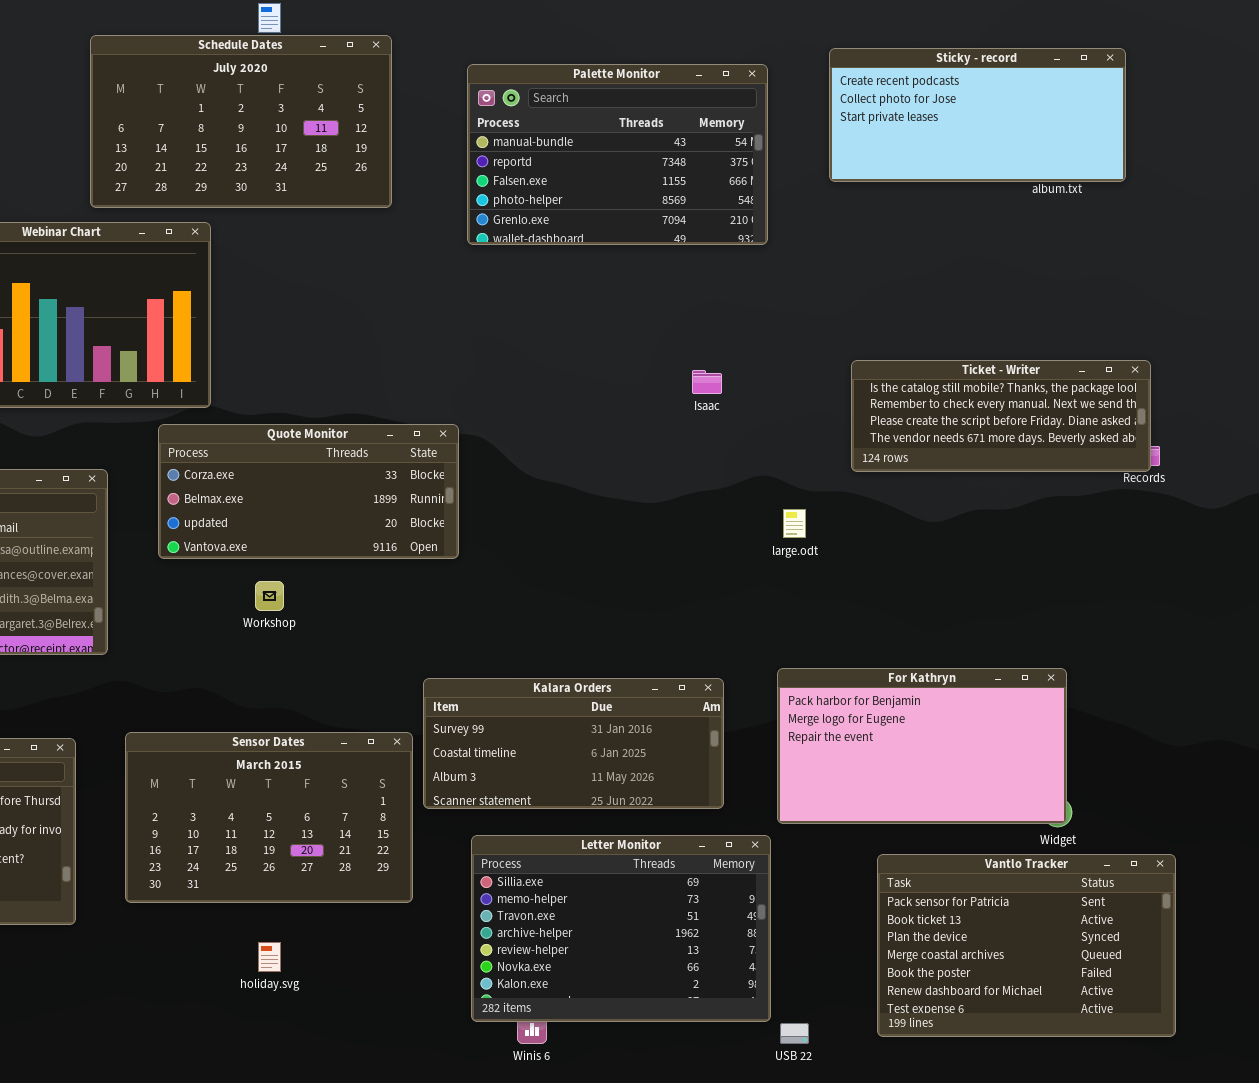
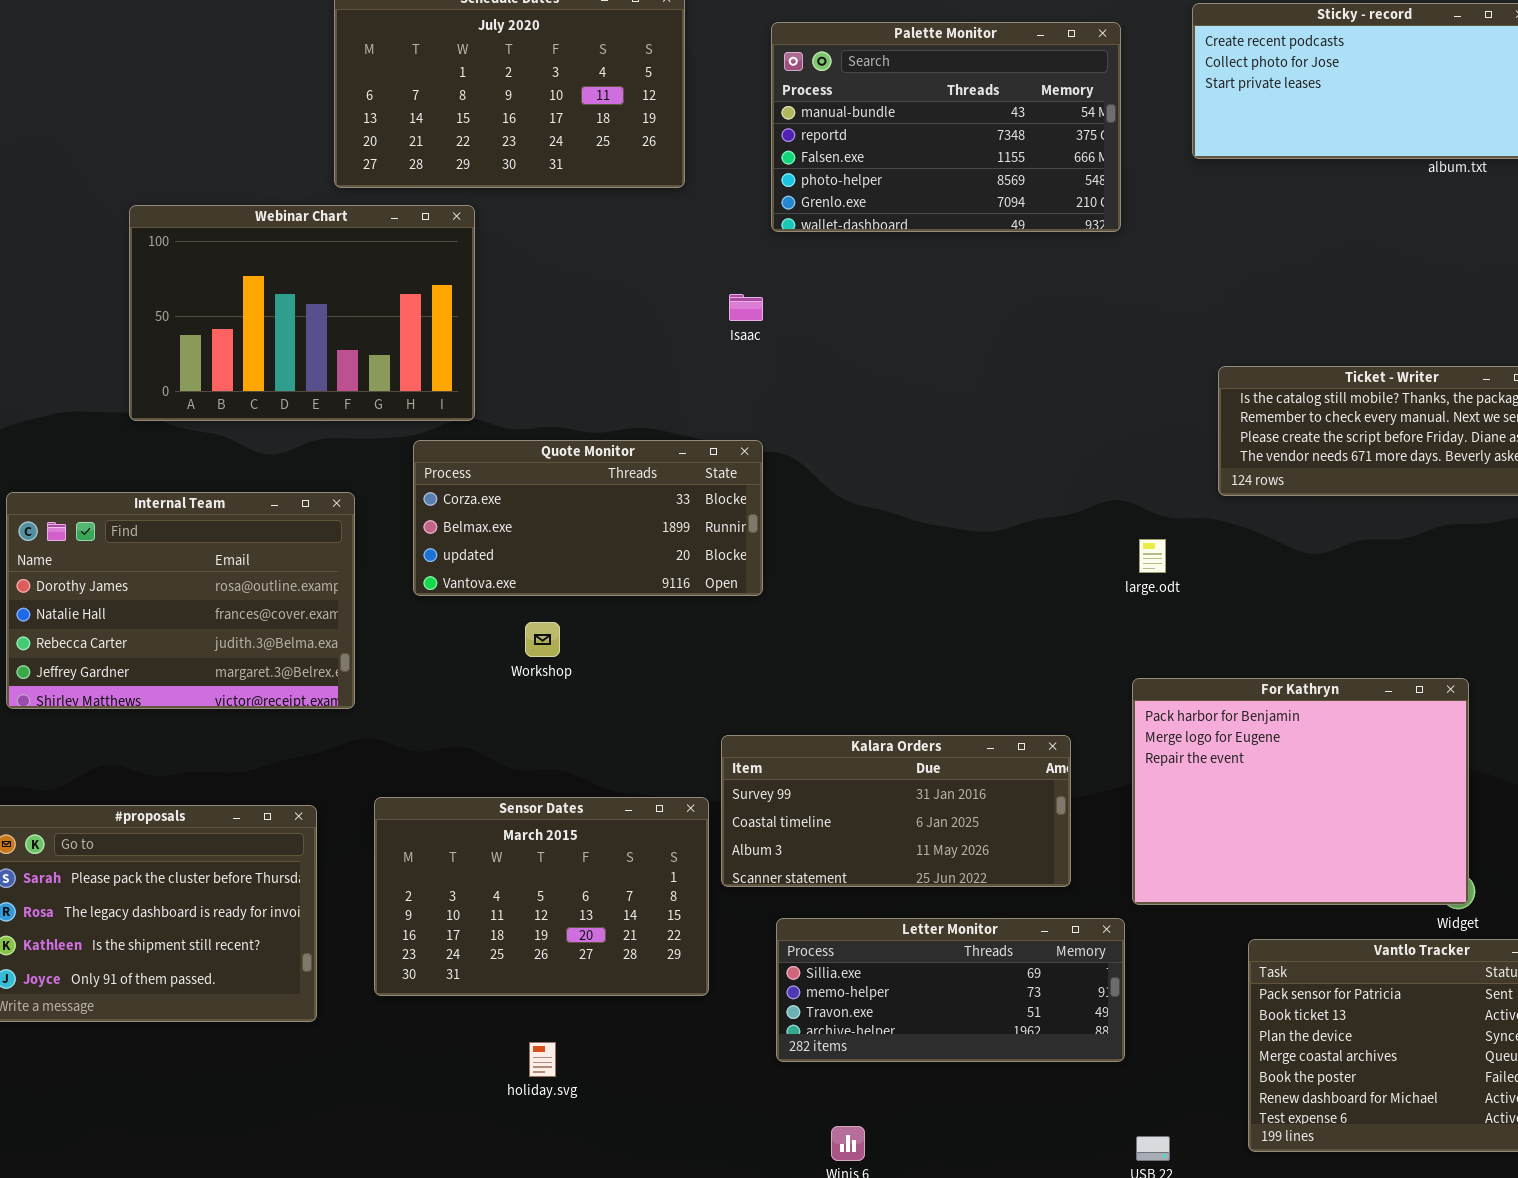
Isaac: [692,370,722,394] -> [729,294,763,321], moved
For Kathryn: [777,668,1067,824] -> [1132,678,1469,905], resized
Letter Monitor: [471,835,771,1022] -> [776,918,1125,1062], resized

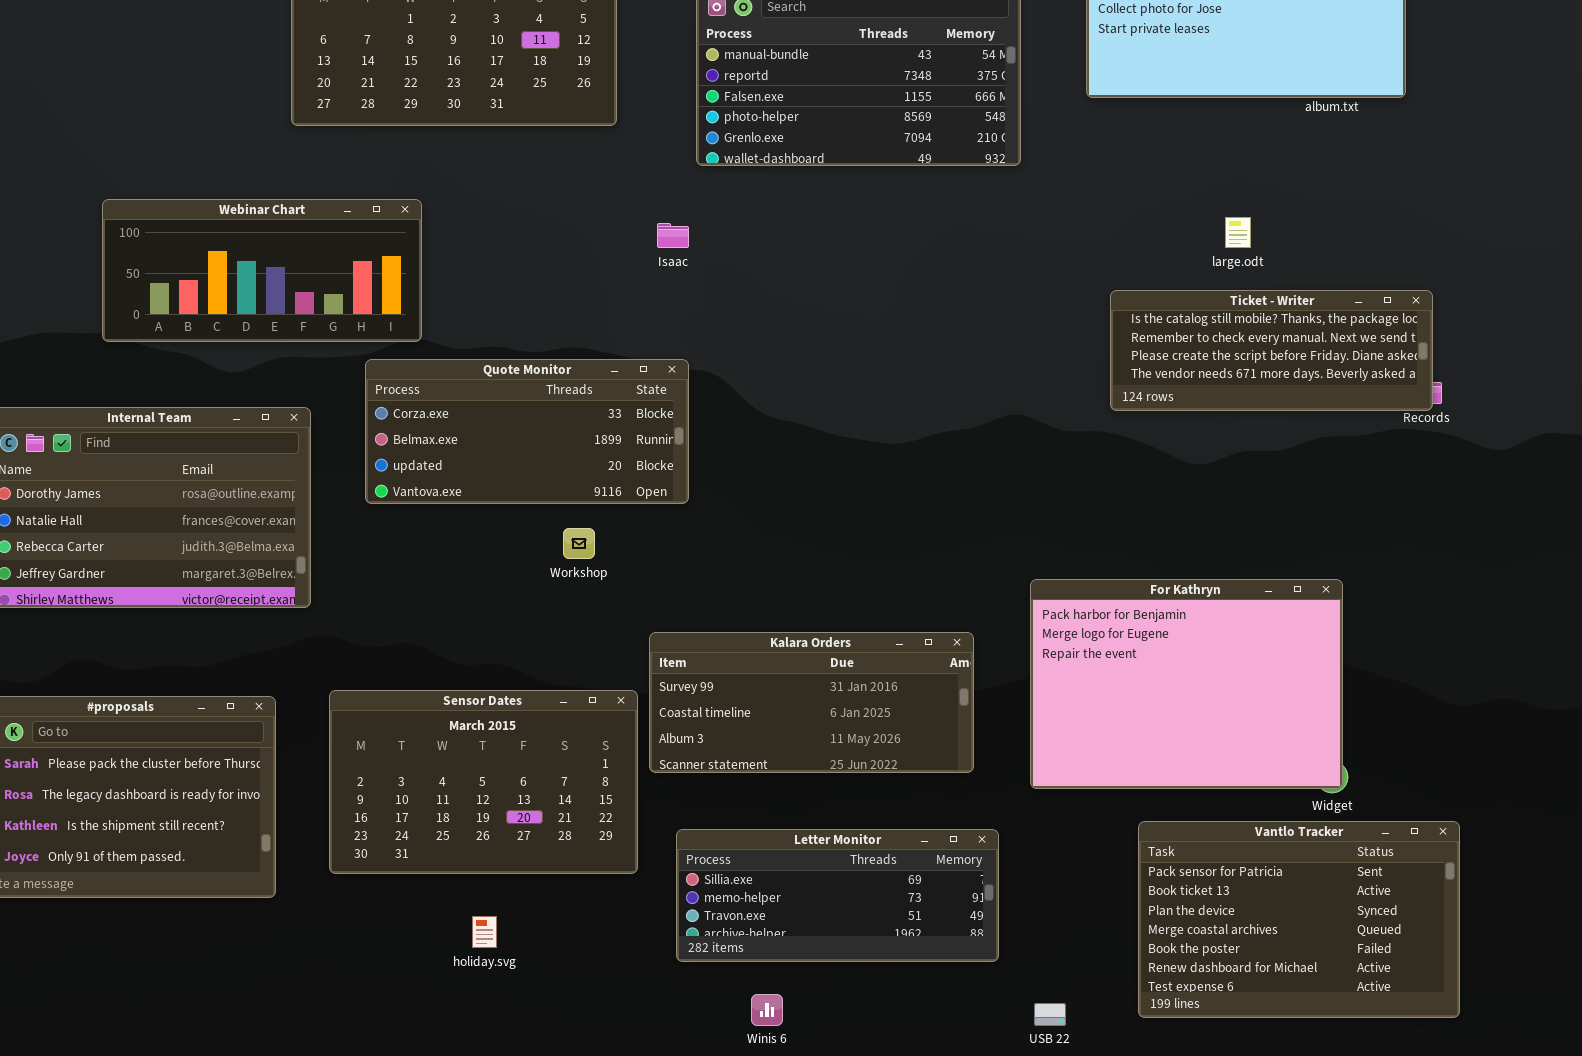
Webinar Chart: [129,205,475,421] -> [102,199,422,342], resized
large.odt: [1139,539,1166,573] -> [1225,217,1251,248], moved
Workshop: [525,622,560,657] -> [563,528,595,559], moved
Letter Monitor: [776,918,1125,1062] -> [676,829,999,962], moved

